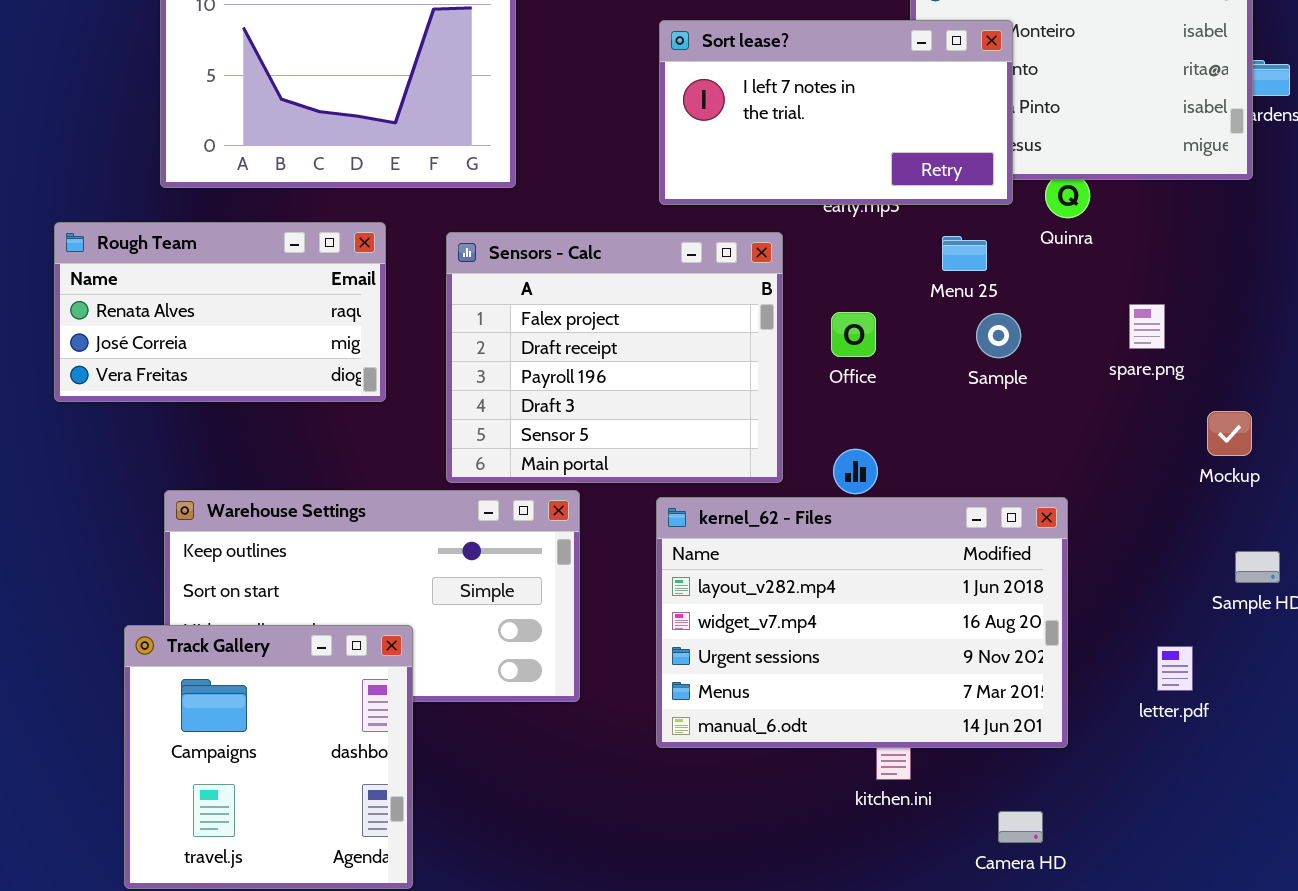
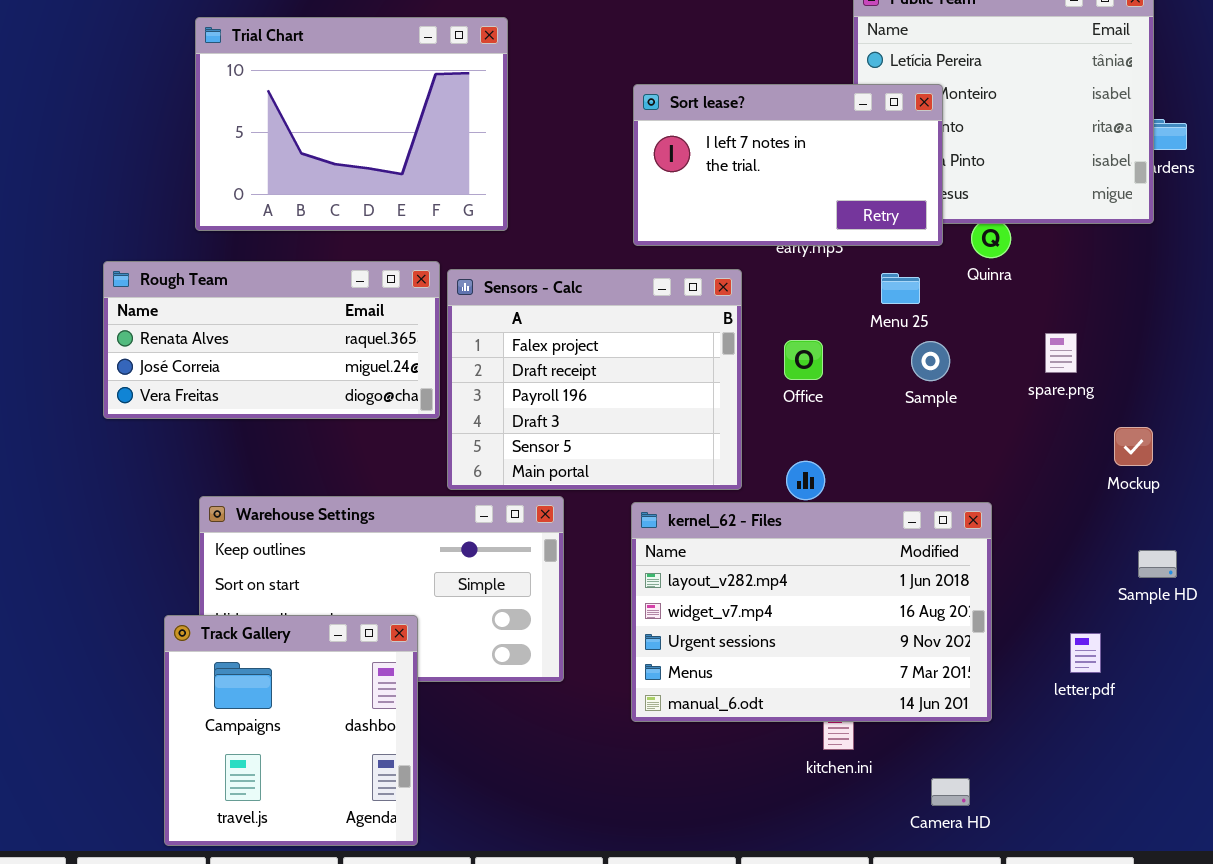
Rough Team: [54,222,386,402] -> [103,261,440,419], resized

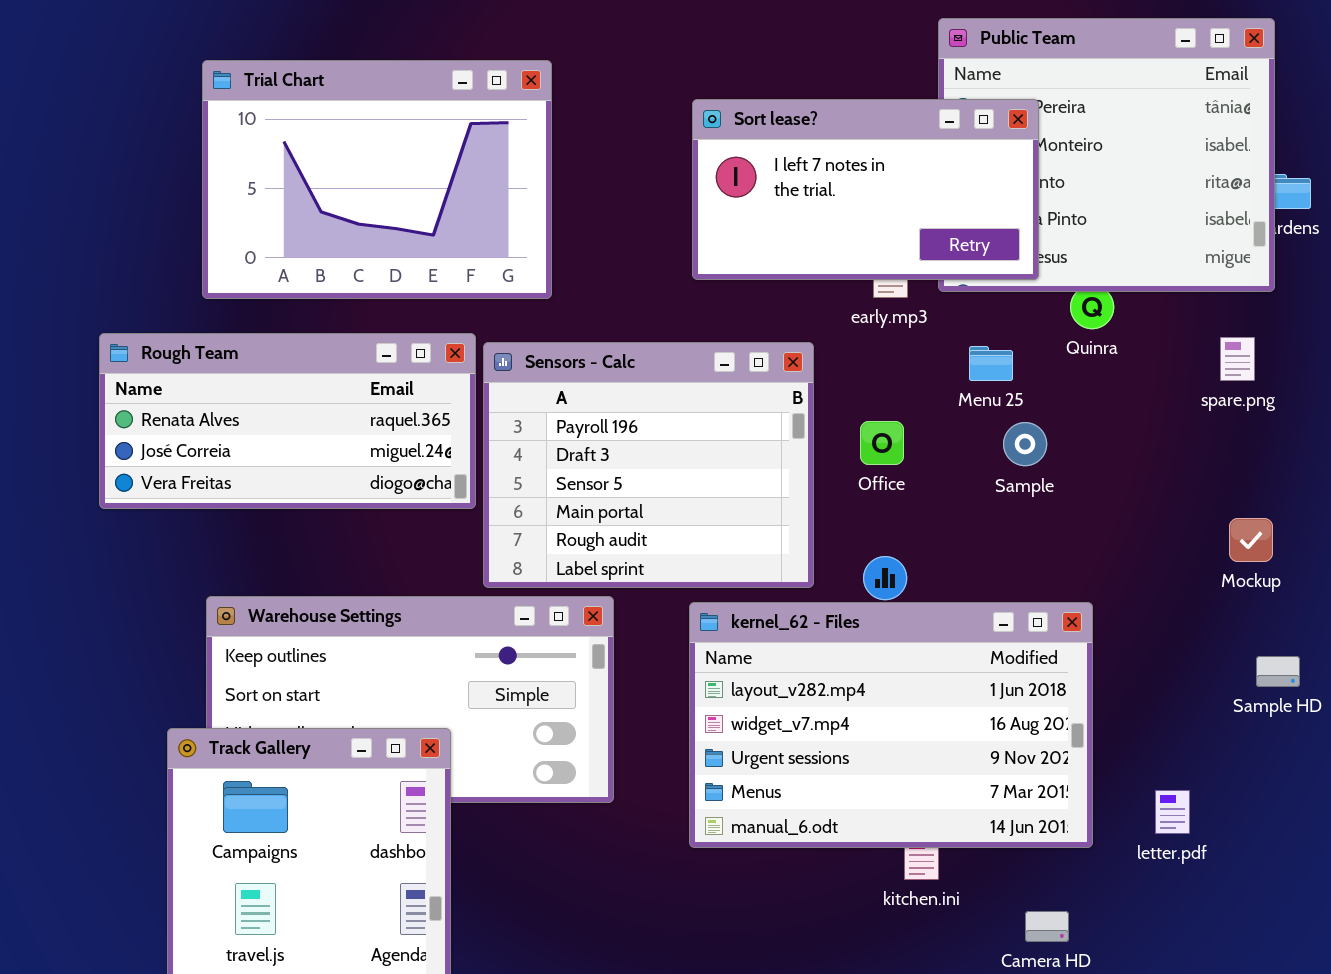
Sort lease?: [633,84,943,246] -> [692,99,1039,280], moved
Sensors - Calc: [447,269,742,490] -> [483,342,814,588], scrolled down 2 rows
spare.png: [1045,333,1077,373] -> [1220,337,1255,381], moved
letter.pdf: [1070,633,1101,673] -> [1155,790,1190,834], moved

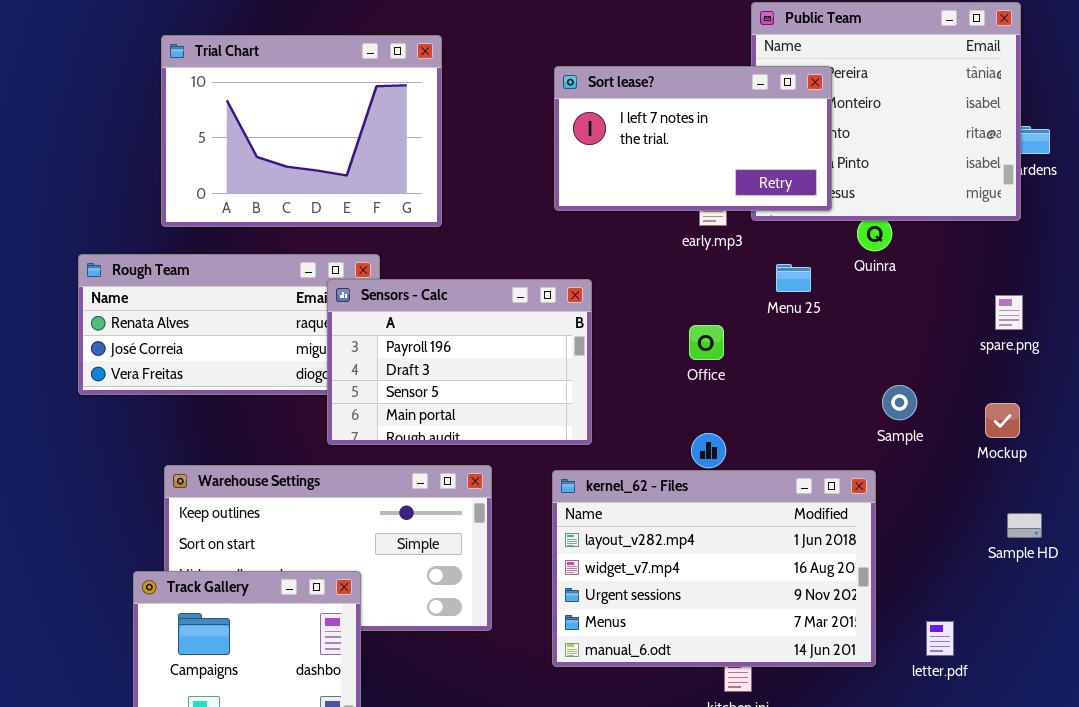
spare.png: [1220,337,1255,381] -> [995,295,1023,330], moved
Sensors - Calc: [483,342,814,588] -> [327,279,592,445], moved, resized
Sample: [1003,422,1047,466] -> [882,385,917,420], moved

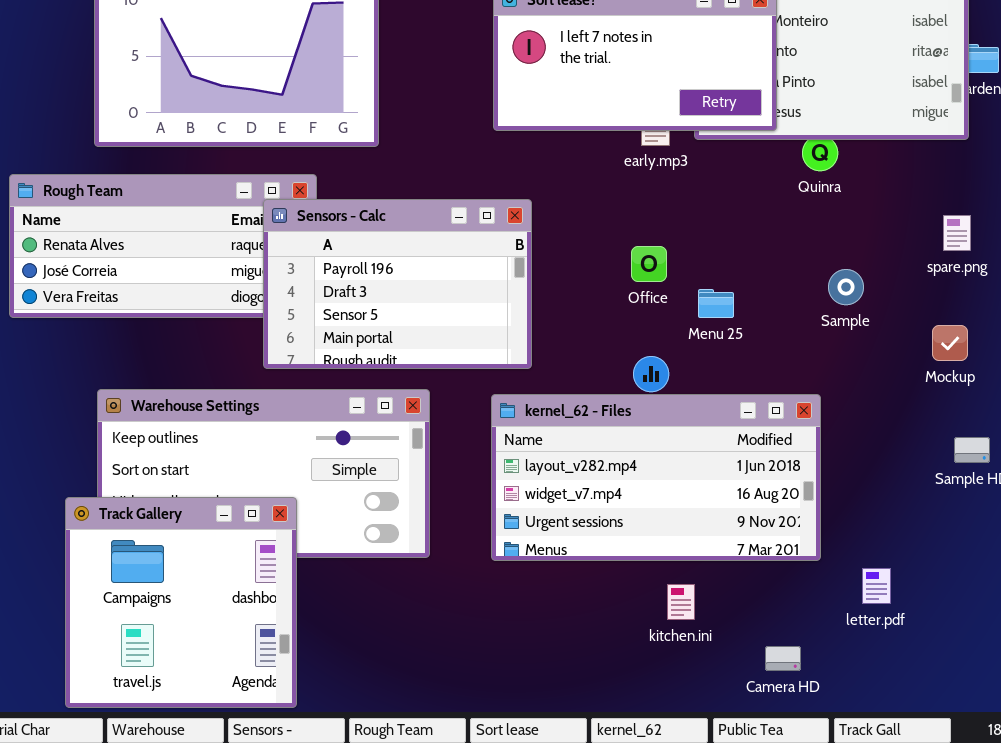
Menu 25: [776,264,811,292] -> [698,289,734,318], moved
Sample: [882,385,917,420] -> [828,269,864,305], moved
kernel_62 - Files: [552,470,876,667] -> [491,394,821,561], resized
letter.pdf: [926,621,954,656] -> [862,568,891,604], moved

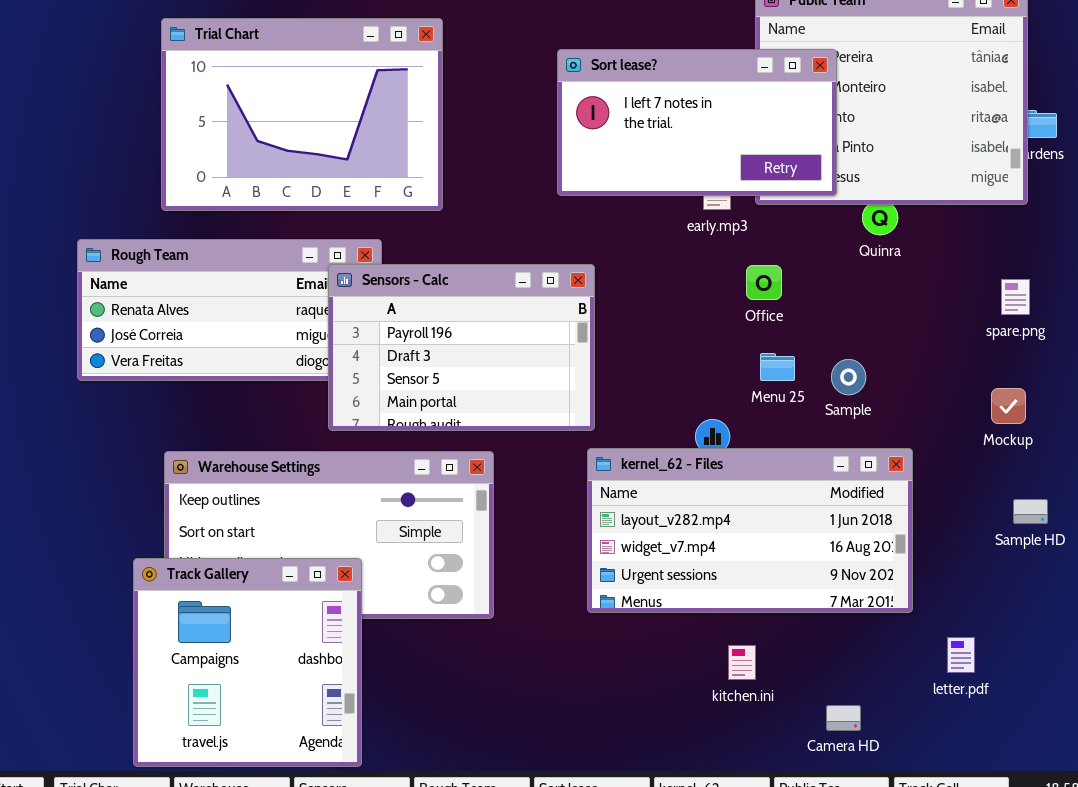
Office: [631,246,667,282] -> [746,265,782,300], moved
Sample: [828,269,864,305] -> [831,359,866,395], moved
kernel_62 - Files: [491,394,821,561] -> [587,448,913,613], moved
letter.pdf: [862,568,891,604] -> [947,637,975,673], moved

